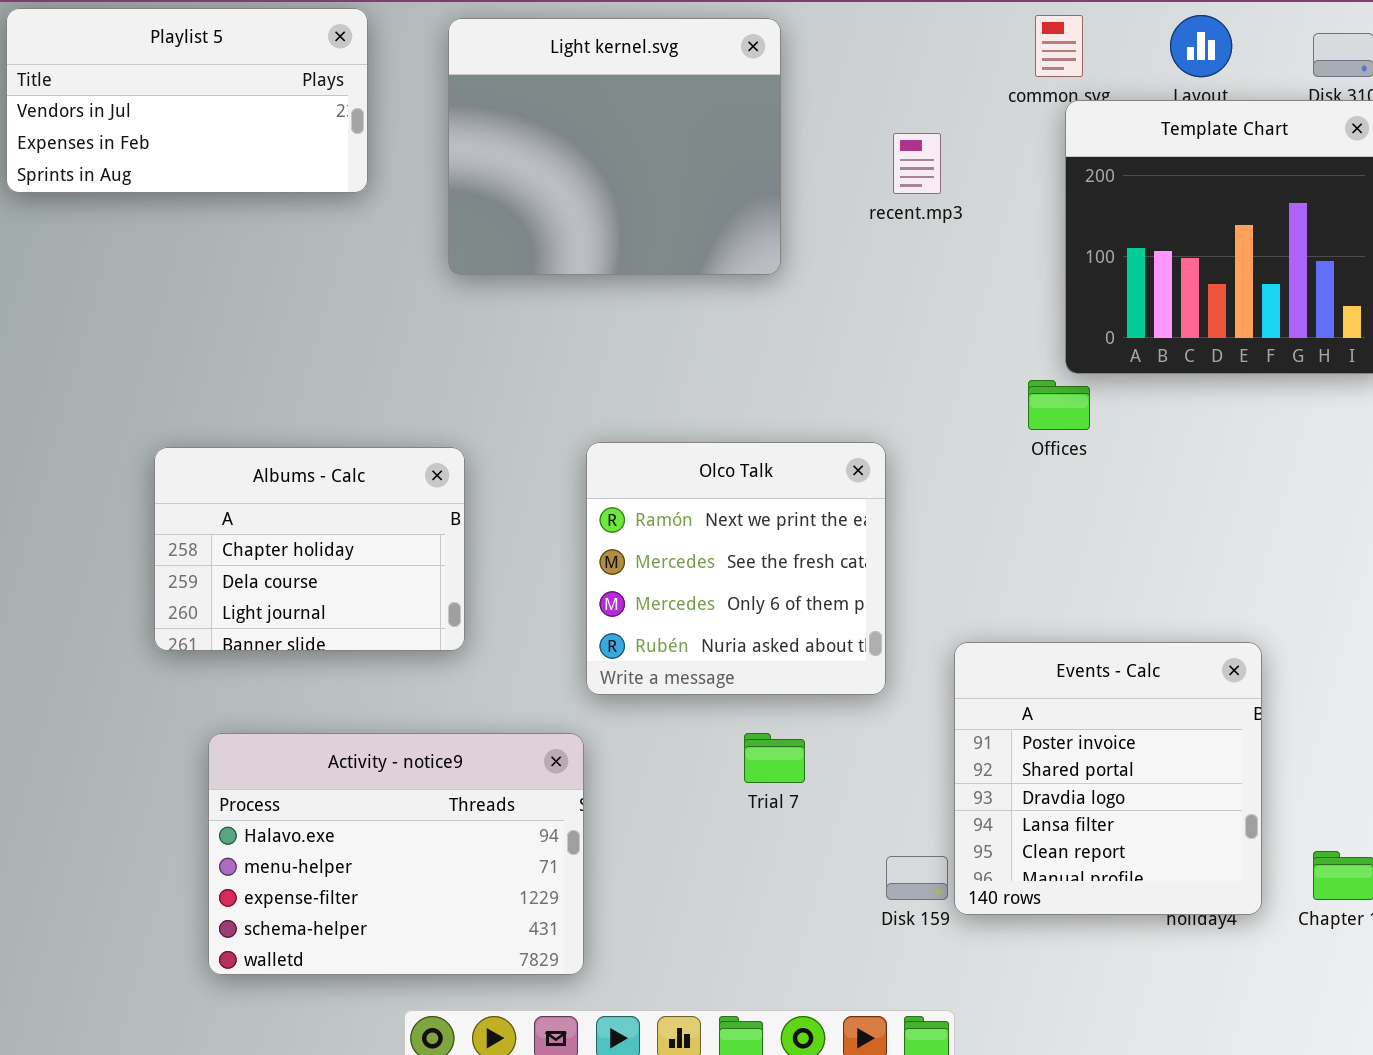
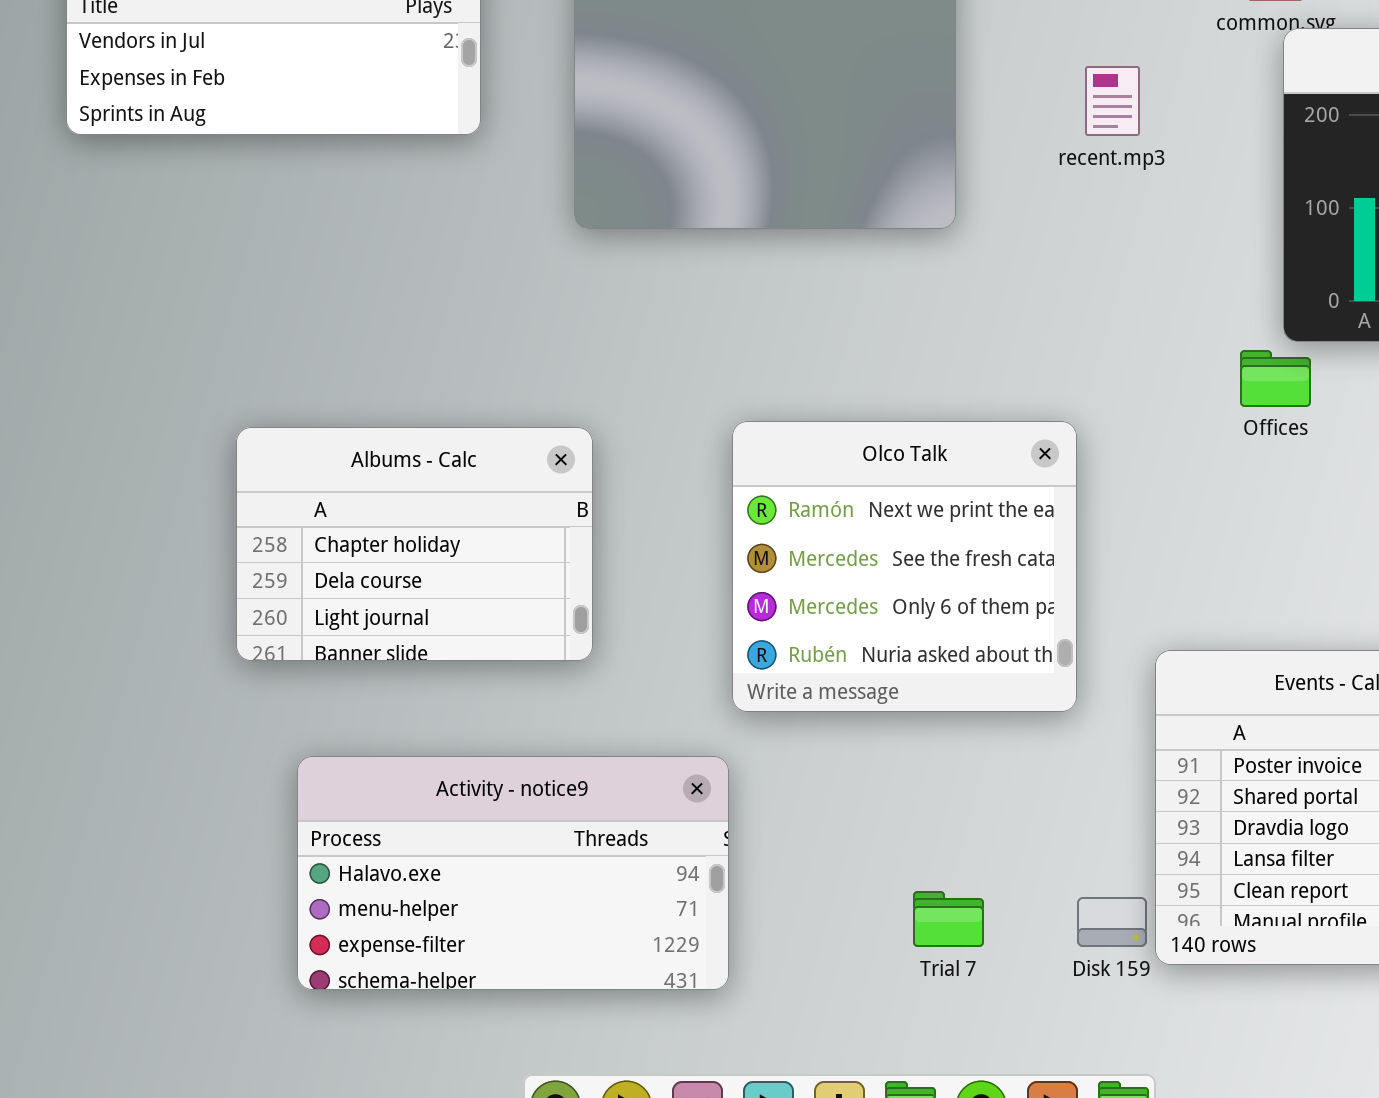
Activity - notice9: [208,733,584,975] -> [297,756,729,990], resized
Trial 7: [744,733,805,783] -> [913,891,984,947], moved

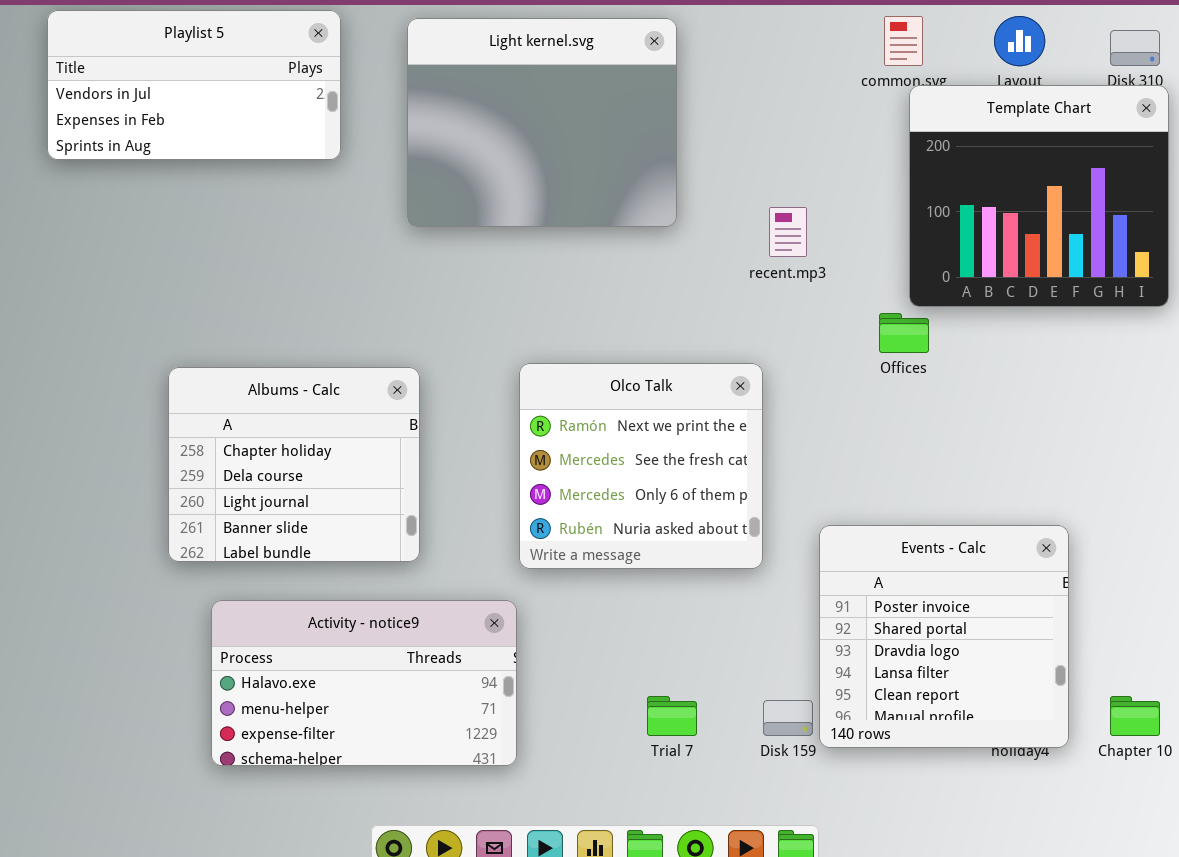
recent.mp3: [1085,66,1140,136] -> [769,207,807,257], moved
Albums - Calc: [236,427,593,661] -> [168,367,420,562], resized

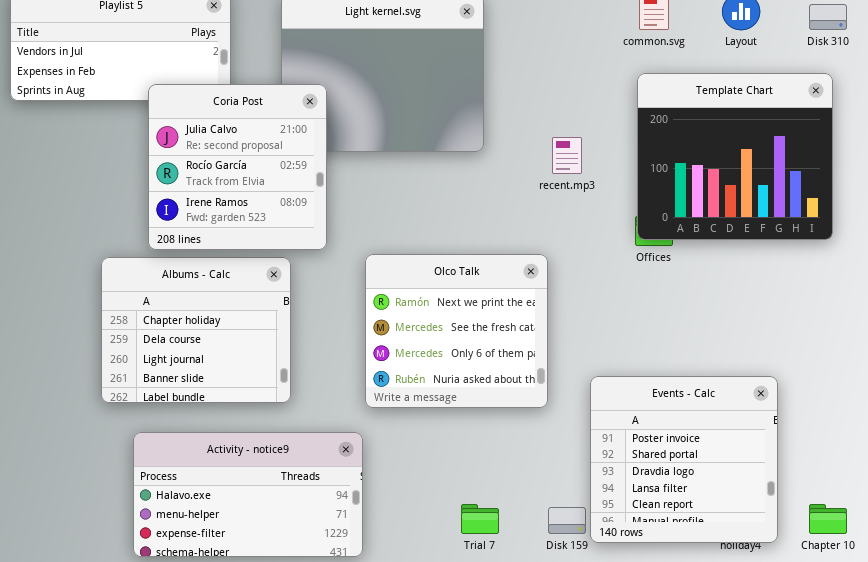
Template Chart: [909,85,1169,307] -> [637,73,833,240], moved
Coria Post: none -> [148,84,327,250], opened

